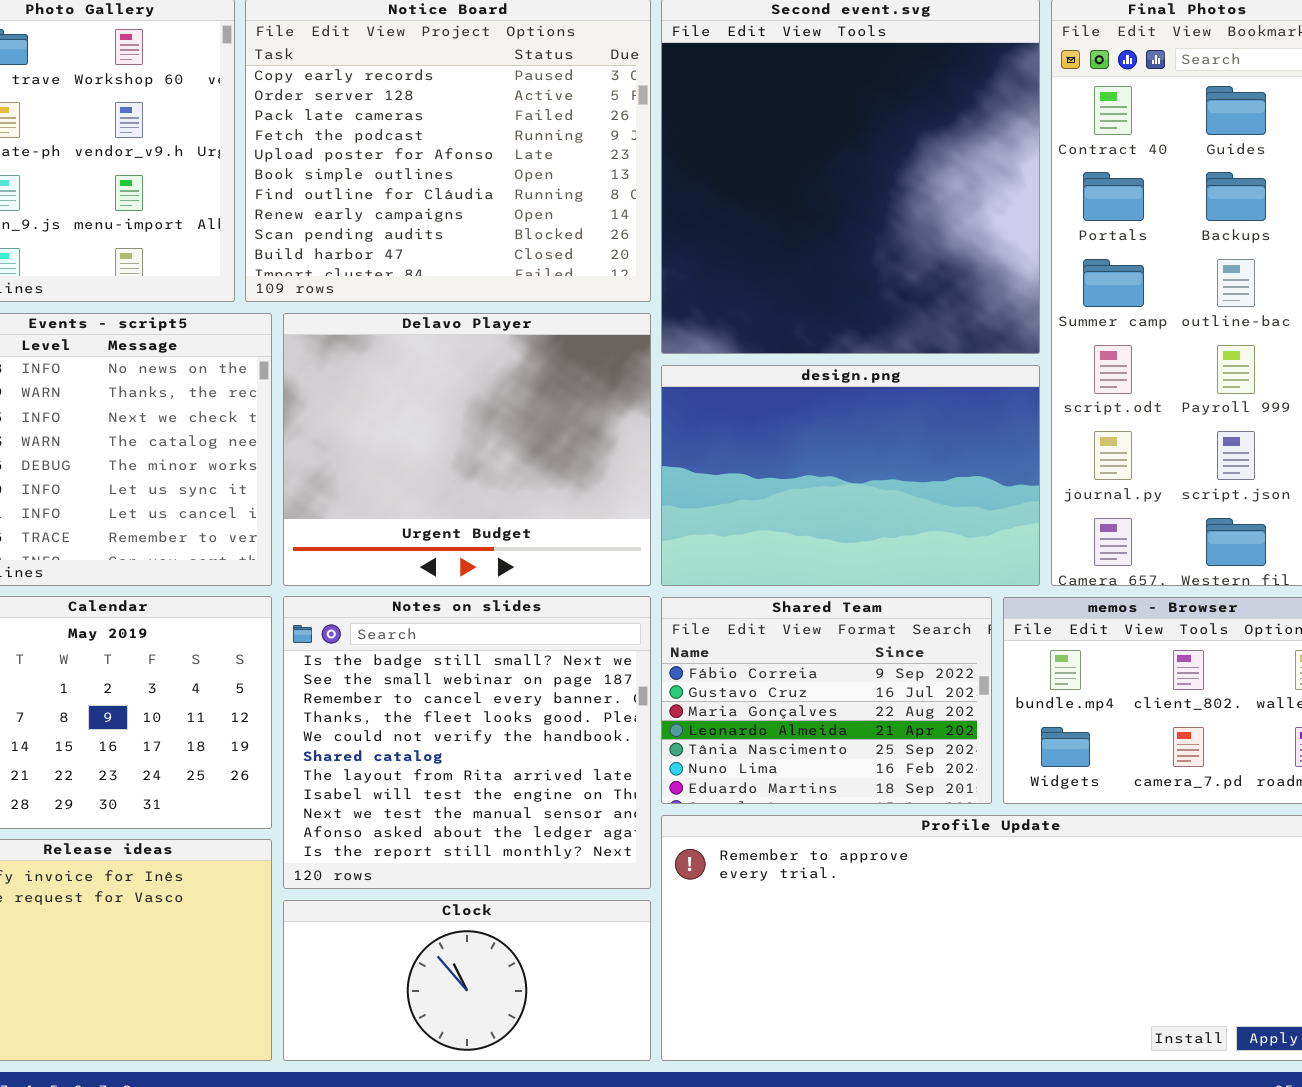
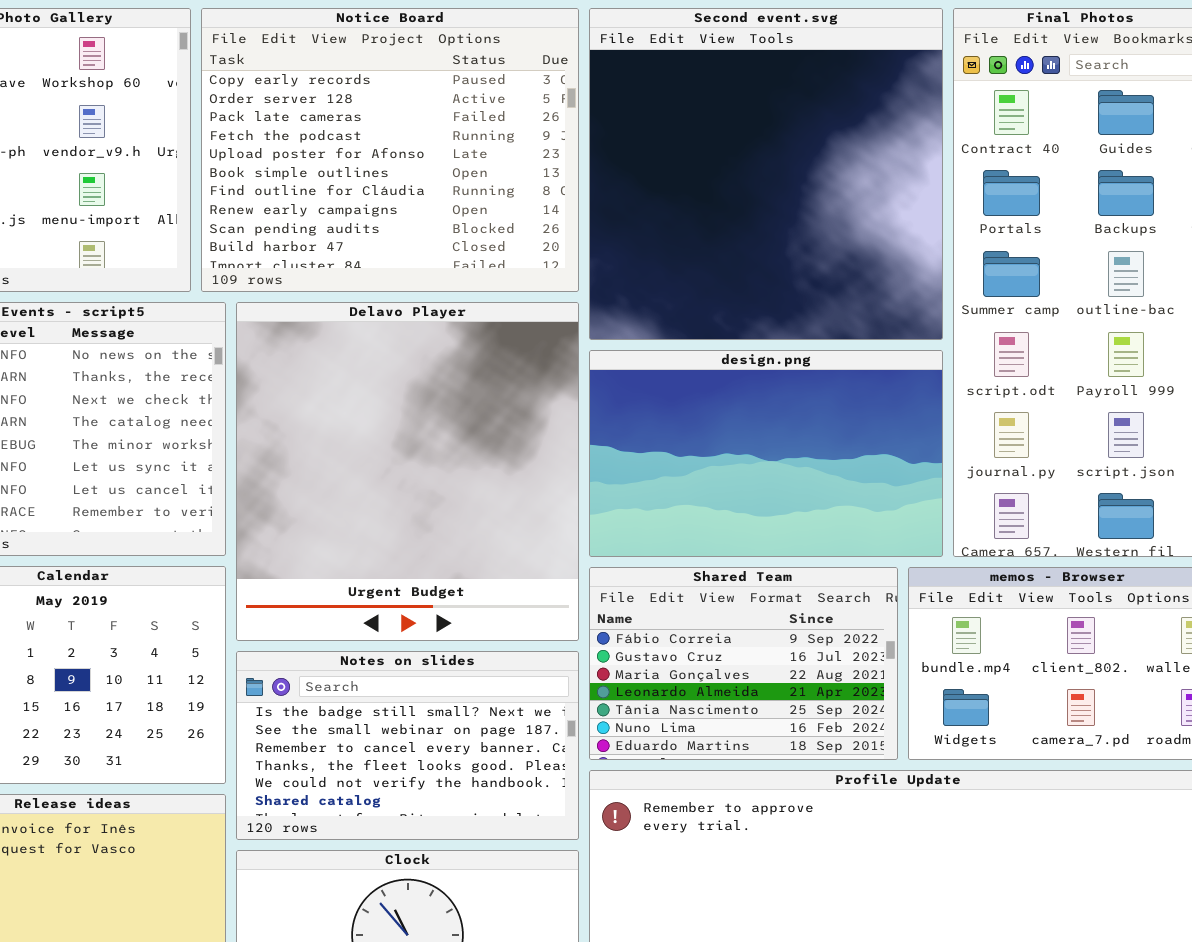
Delavo Player: [283,313,651,586] -> [236,302,579,641], resized
Notes on slides: [283,596,651,889] -> [236,651,579,840], resized

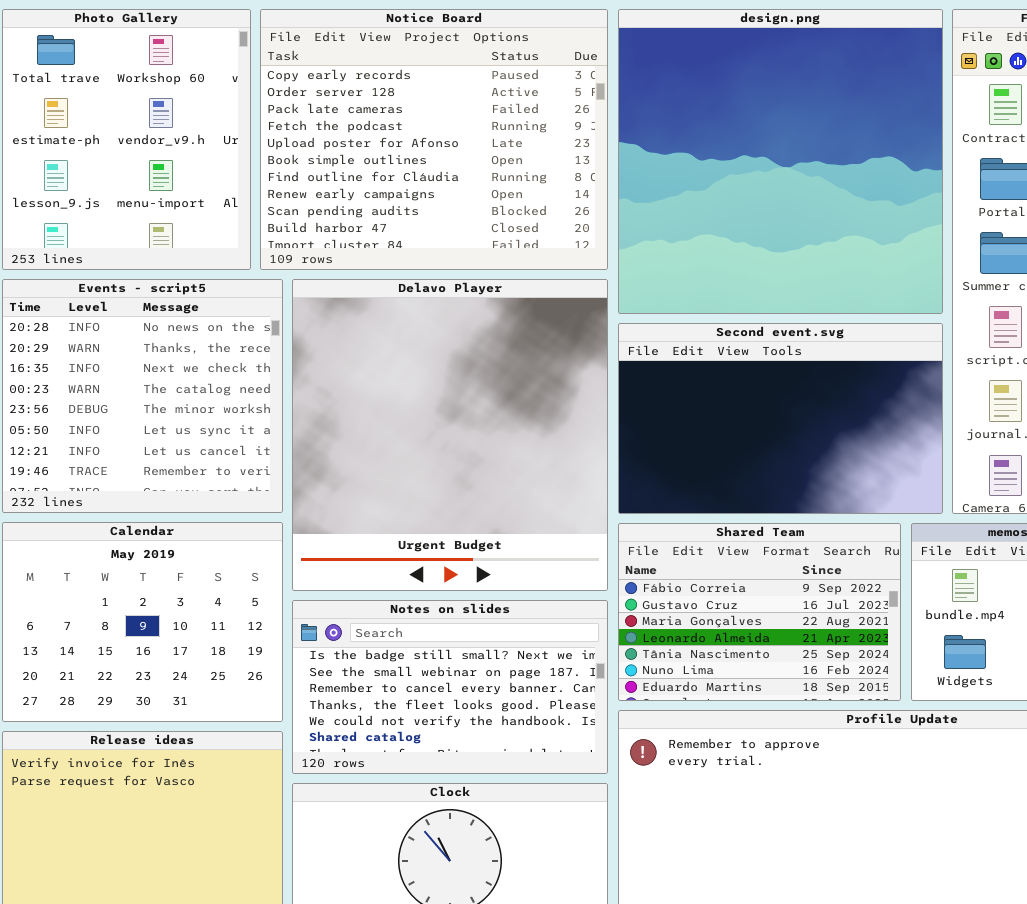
Second event.svg: [589,8,943,340] -> [618,323,943,514], moved, resized
design.png: [589,350,943,557] -> [618,9,943,314], moved, resized

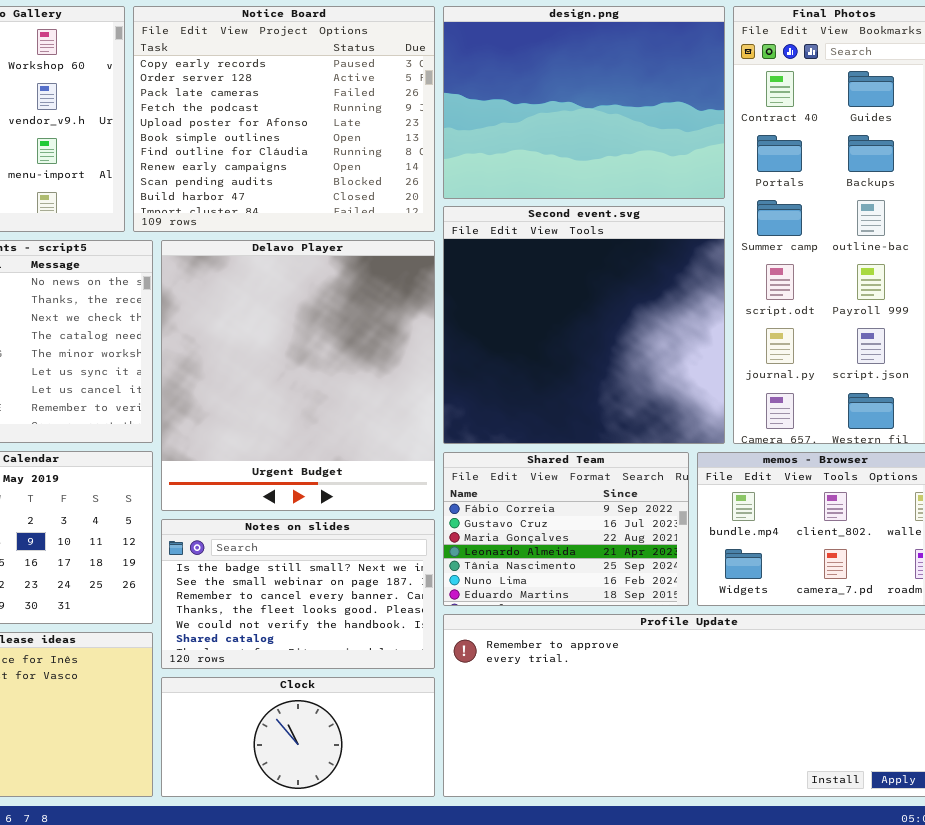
design.png: [618,9,943,314] -> [443,6,725,199], resized
Second event.svg: [618,323,943,514] -> [443,206,725,444], resized

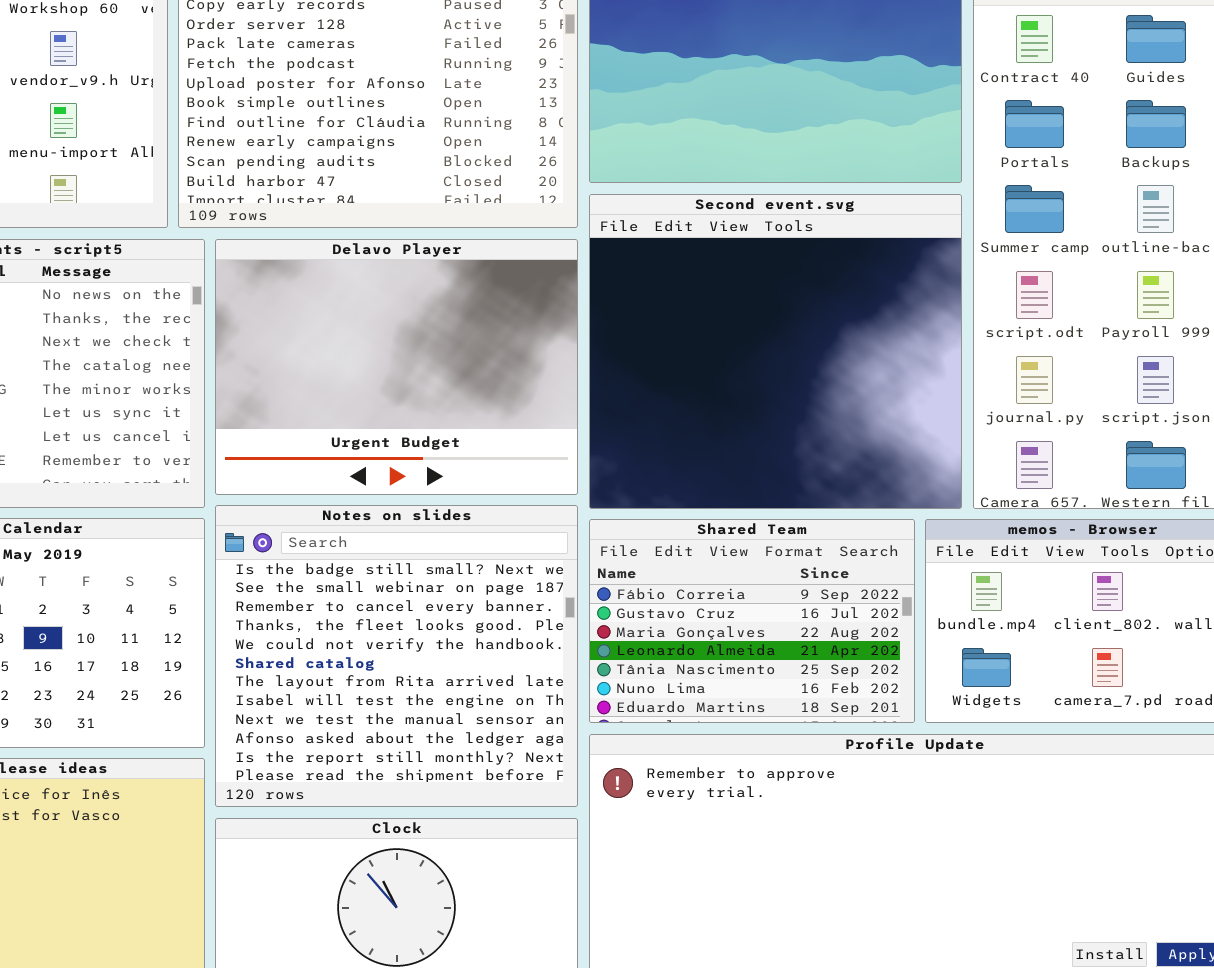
Delavo Player: [161,240,435,511] -> [215,239,578,495], resized
Notes on slides: [161,519,435,669] -> [215,505,578,807], resized

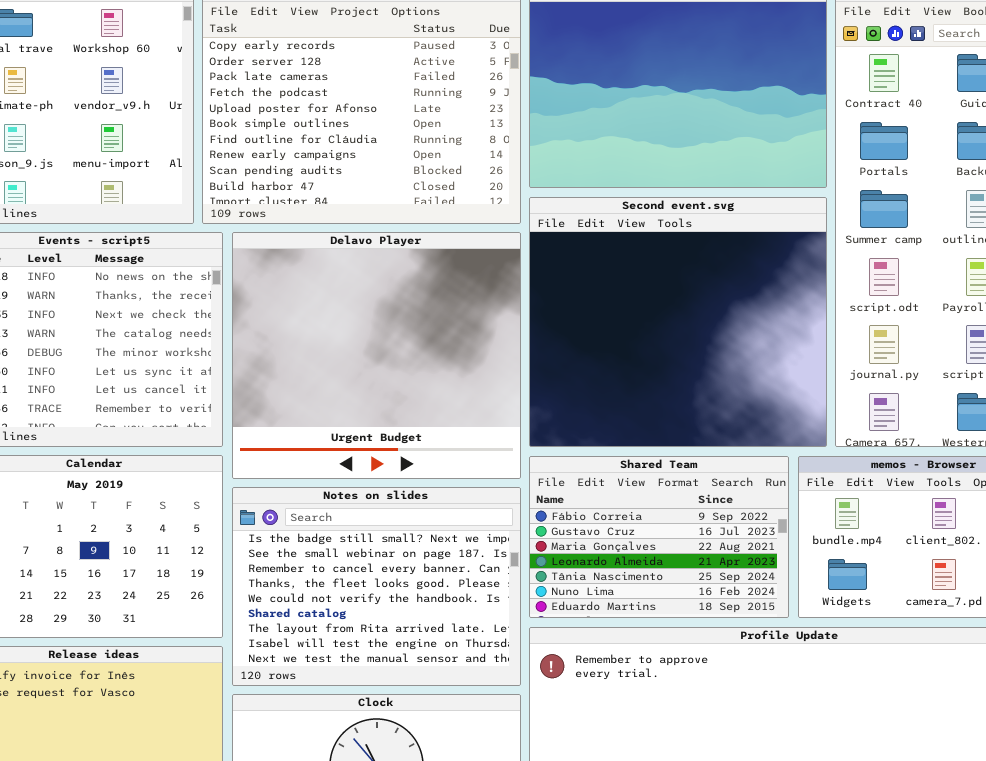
Delavo Player: [215,239,578,495] -> [232,232,521,479], resized
Notes on slides: [215,505,578,807] -> [232,487,521,686], resized

